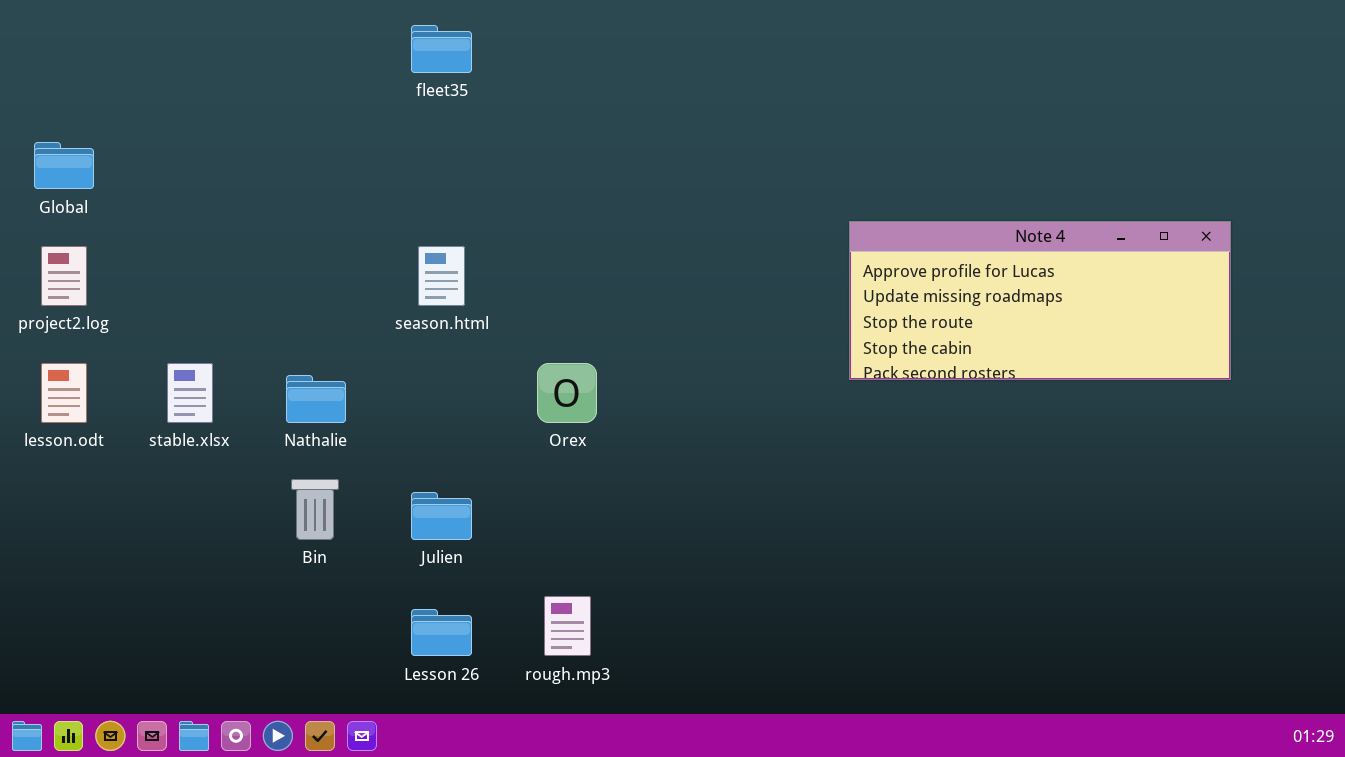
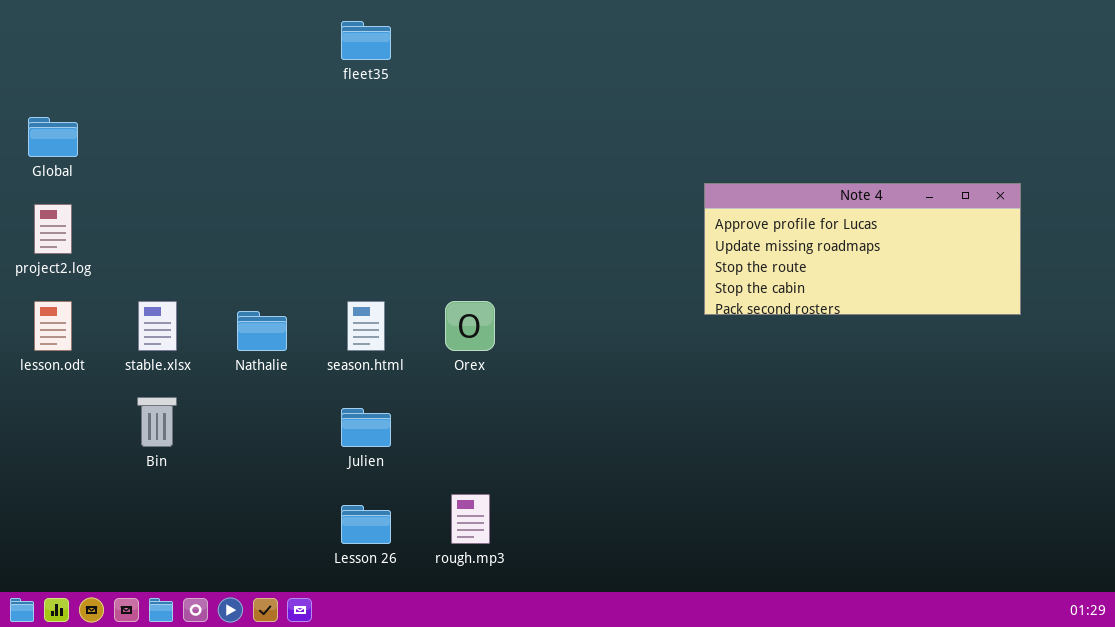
season.html: [418,246,465,306] -> [347,301,385,351], moved
Bin: [291,479,339,540] -> [137,397,177,447], moved

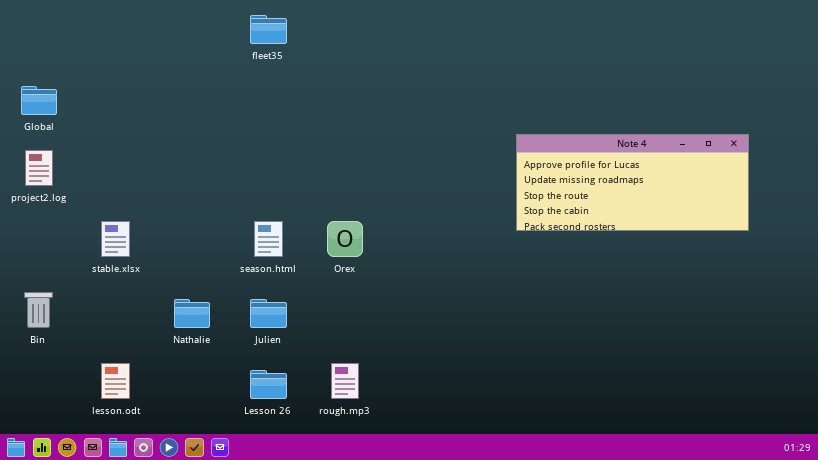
lesson.odt: [34,301,72,351] -> [101,363,130,399], moved
Nathalie: [237,311,287,351] -> [174,299,210,328], moved
Bin: [137,397,177,447] -> [24,292,53,328], moved

